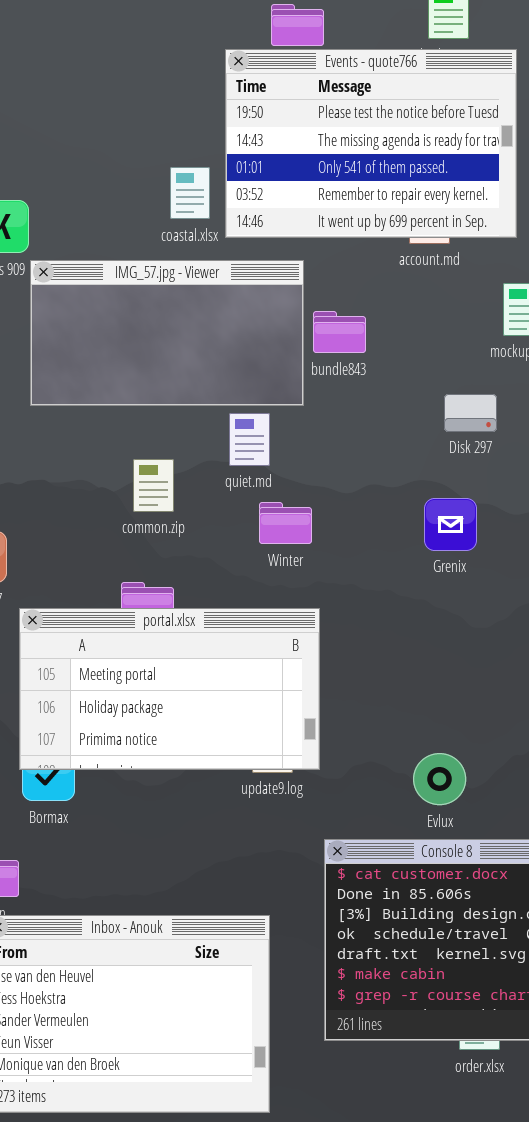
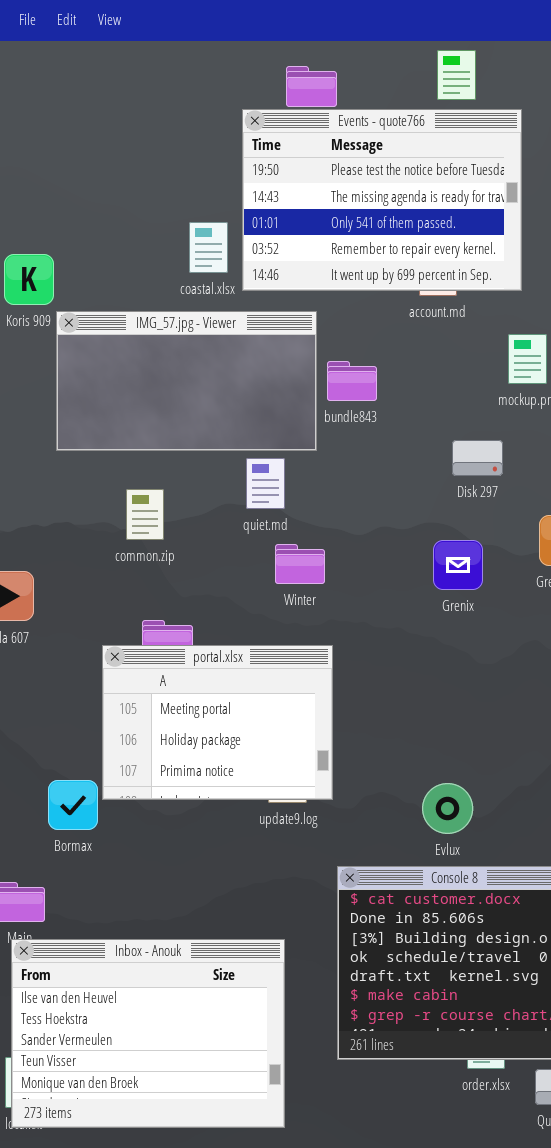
common.zip: [133,459,174,512] -> [126,489,164,540], moved
portal.xlsx: [19,608,320,770] -> [102,645,333,800], resized

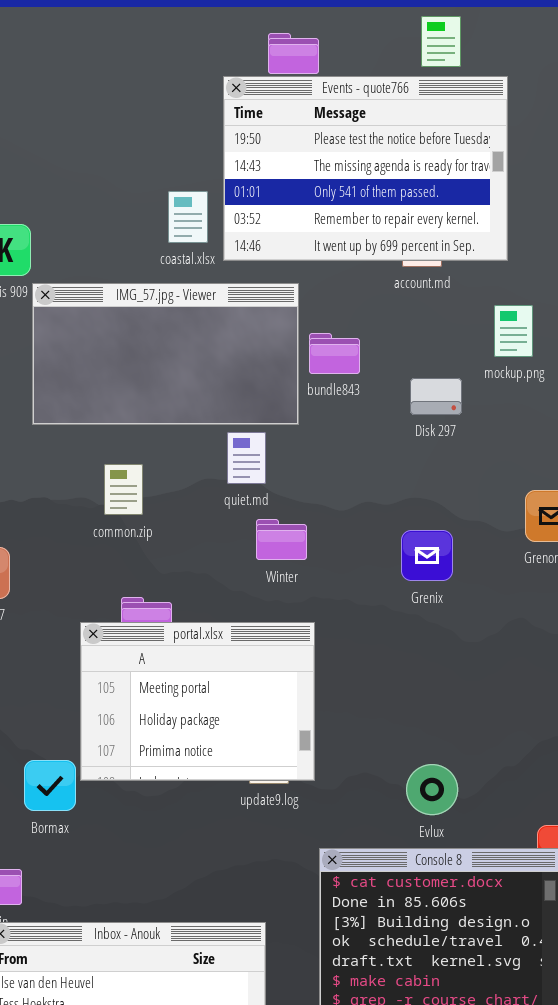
Disk 297: [452,440,503,476] -> [410,378,462,415], moved
Grenix: [433,540,483,590] -> [401,530,453,581], moved

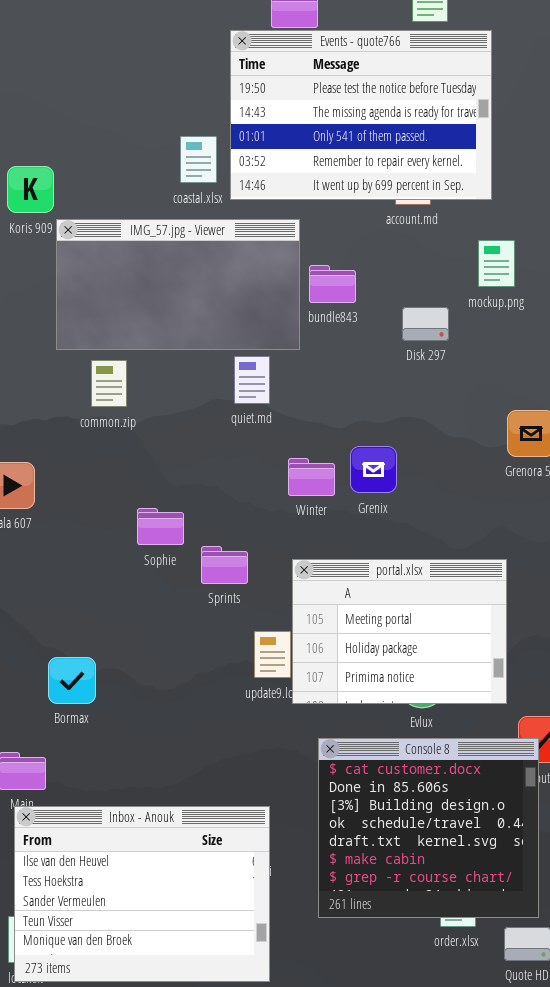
common.zip: [104,464,143,515] -> [91,360,127,407], moved
Winter: [256,519,307,560] -> [288,458,335,496], moved
Grenix: [401,530,453,581] -> [350,446,397,493], moved
portal.xlsx: [80,622,315,781] -> [292,559,507,704], moved

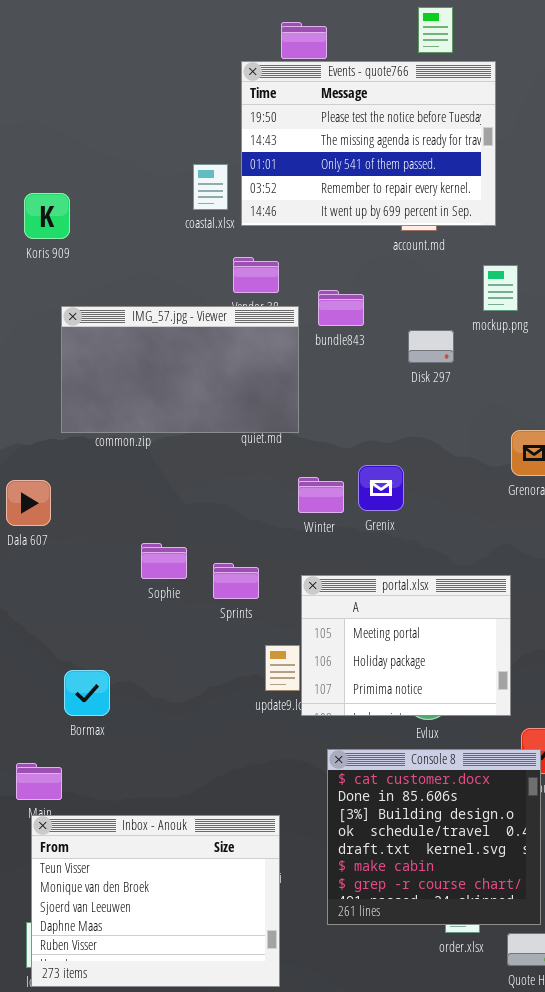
IMG_57.jpg - Viewer: [56,219,300,350] -> [61,306,299,433], moved
Sophie: [137,508,184,545] -> [141,543,187,579], moved
Inbox - Anouk: [14,806,270,982] -> [31,815,280,987], scrolled down 3 rows

